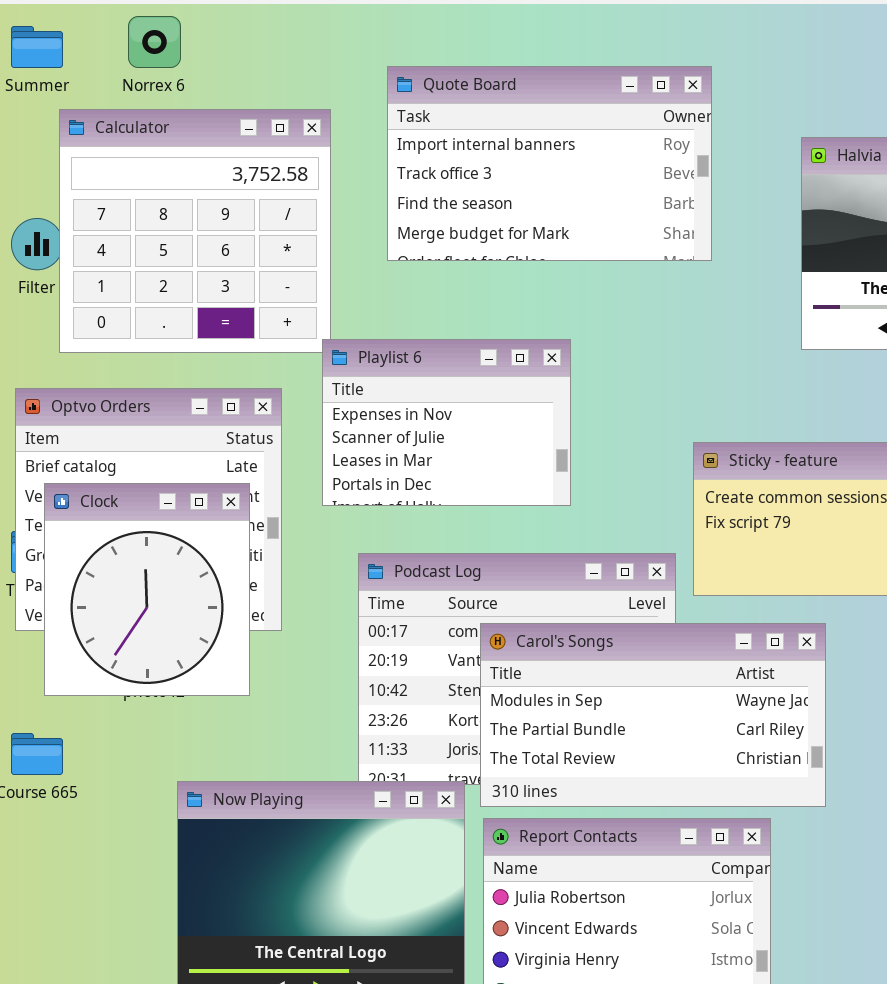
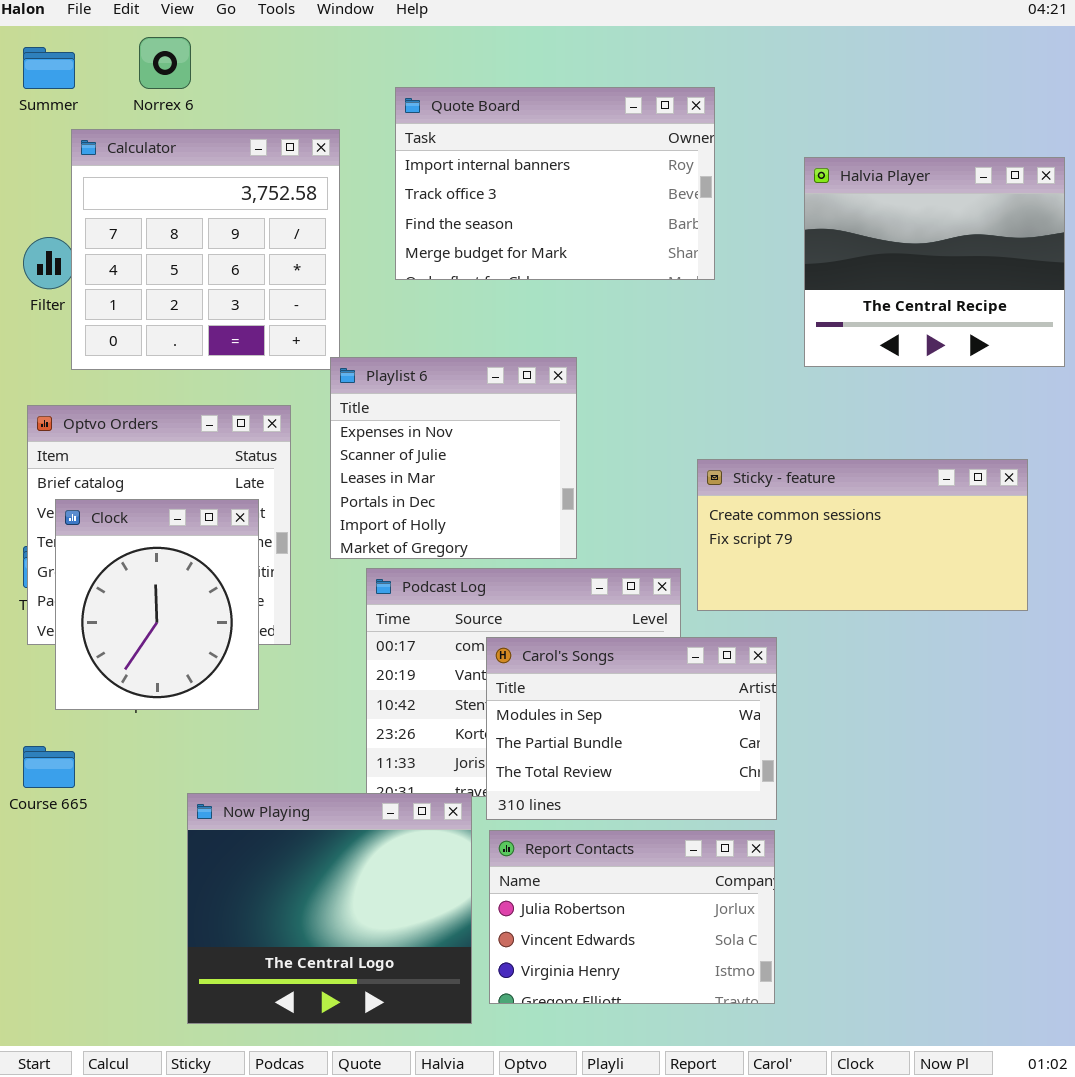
Playlist 6: [322,339,571,506] -> [330,357,577,559], resized
Carol's Songs: [480,623,826,807] -> [486,637,777,820], resized

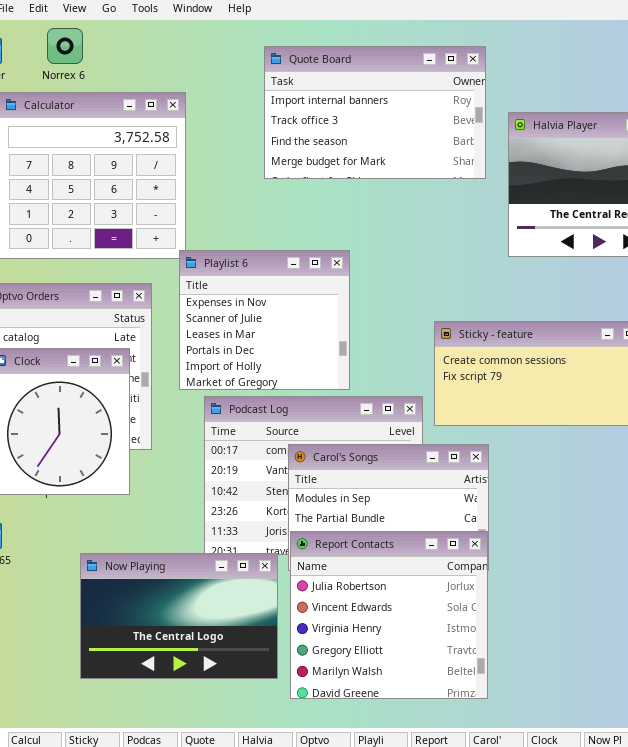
Quote Board: [395,87,715,280] -> [264,46,486,179], moved
Now Playing: [187,793,472,1024] -> [80,553,278,679], resized
Report Contacts: [489,830,775,1004] -> [290,531,488,699], resized

